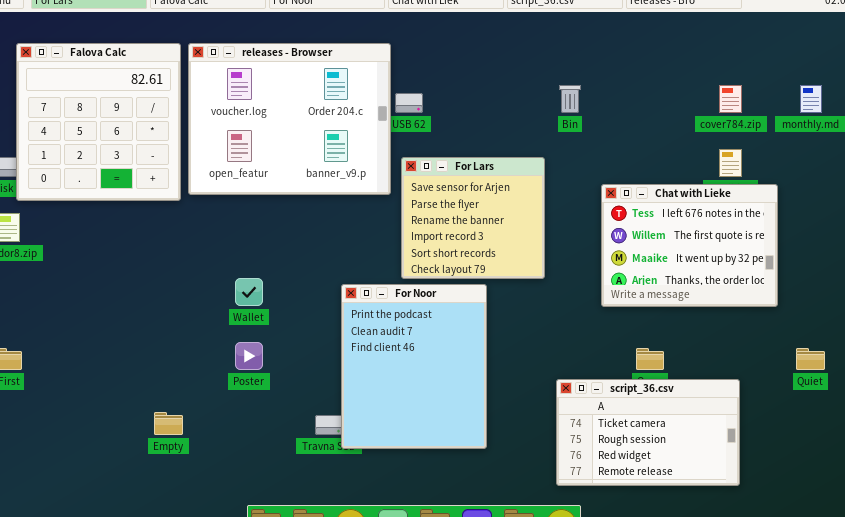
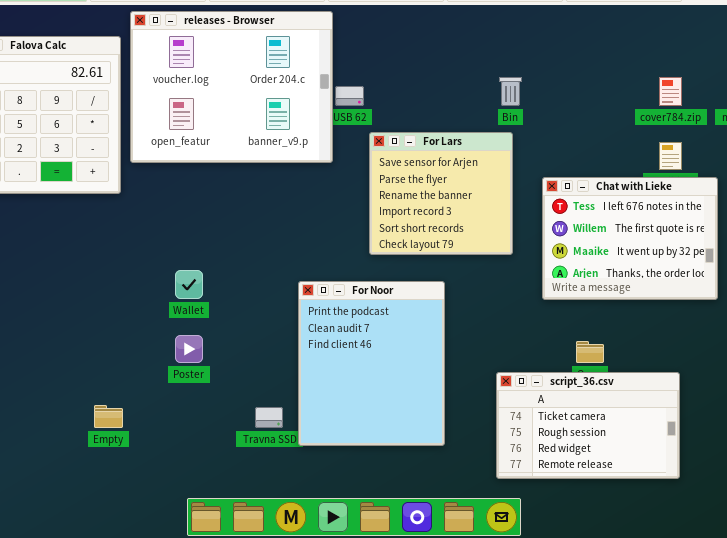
releases - Browser: [188,43,391,195] -> [130,11,333,163], moved
For Lars: [401,157,545,279] -> [369,132,513,255], moved
For Noor: [341,284,487,449] -> [298,281,445,446], moved

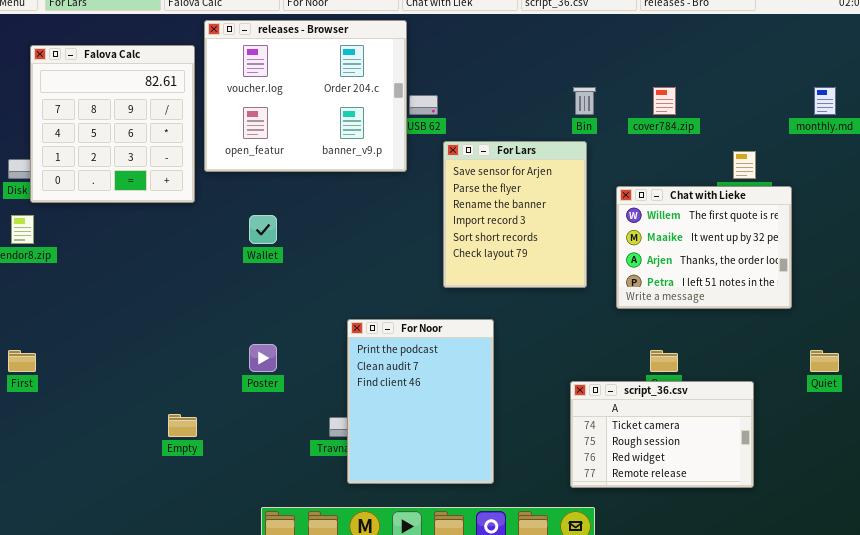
cover784.zip: [659,77,682,106] -> [653,87,676,115], moved
For Lars: [369,132,513,255] -> [443,141,587,288], resized
Chat with Lieke: [542,177,718,300] -> [616,186,792,309], scrolled down 1 row
Wallet: [175,270,203,299] -> [249,215,277,244], moved
For Noor: [298,281,445,446] -> [347,319,494,484], moved

